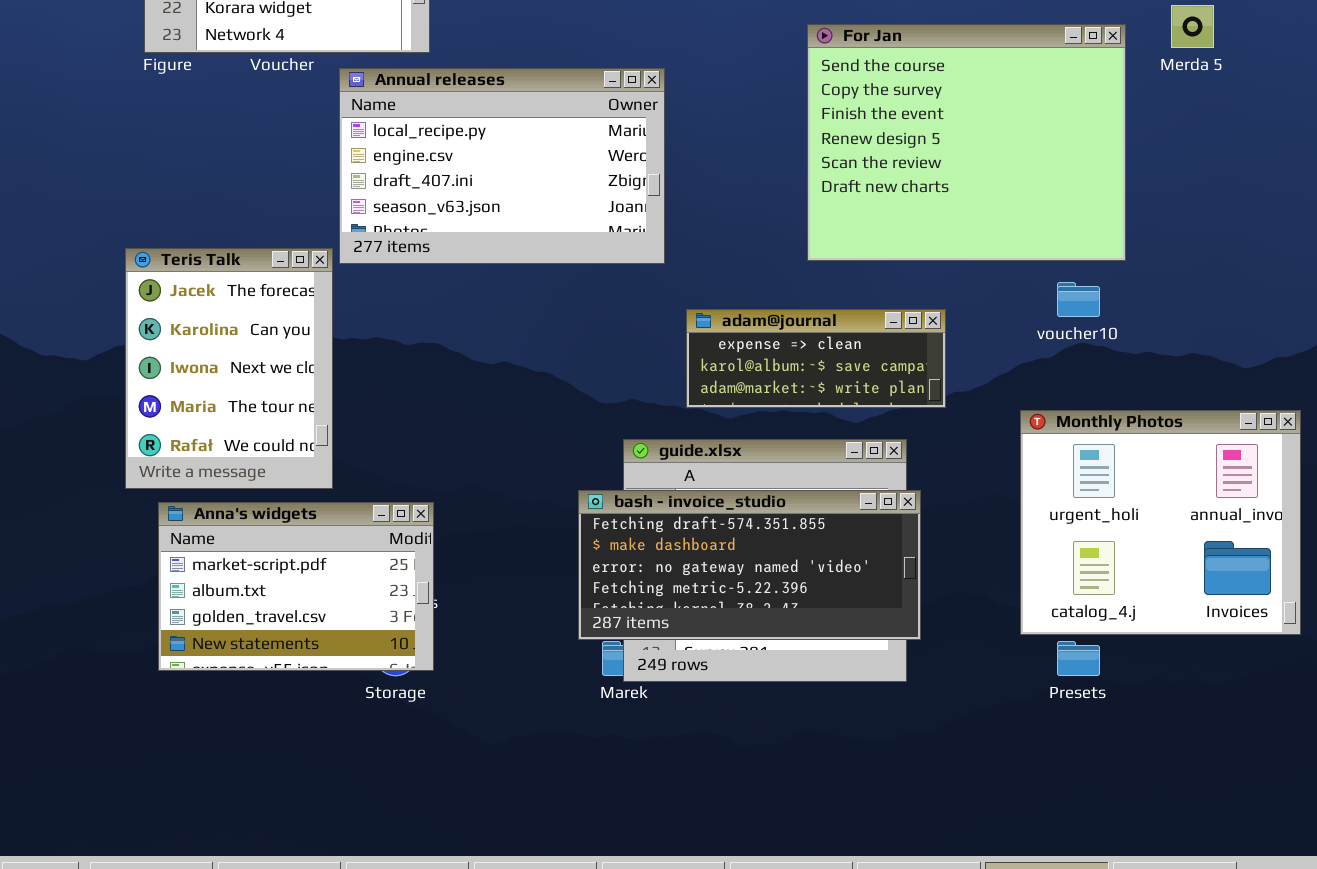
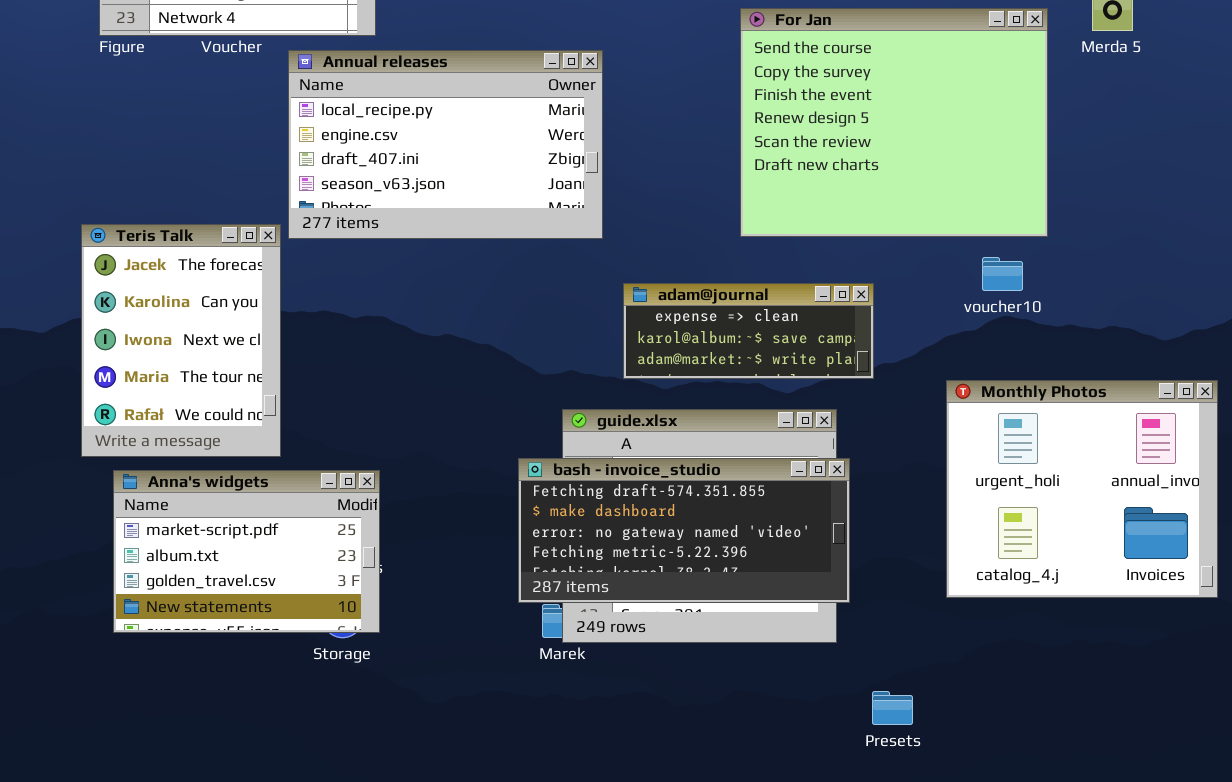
Presets: [1057,641,1100,676] -> [872,691,913,725], moved

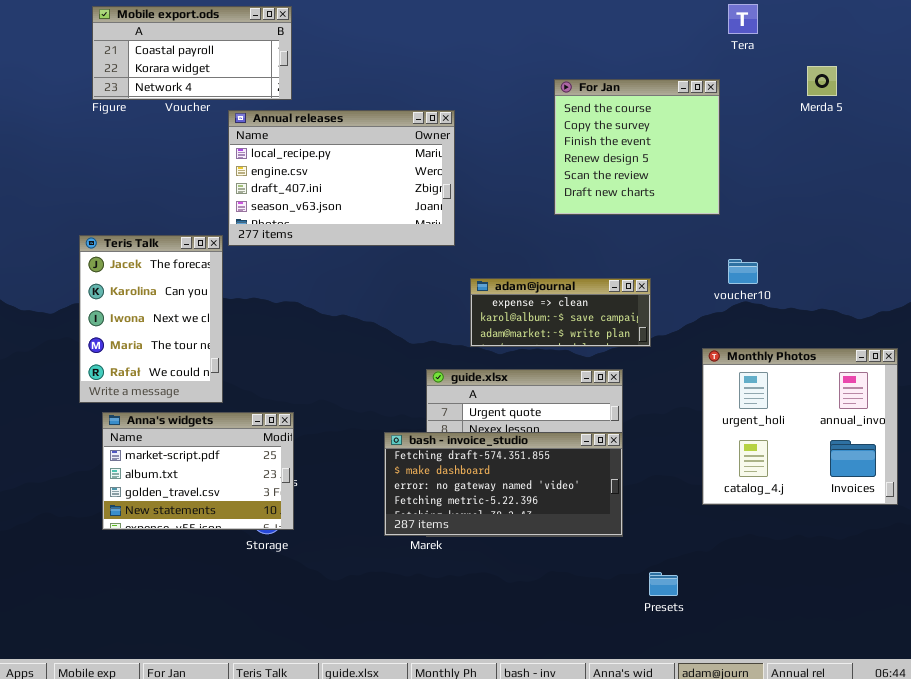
For Jan: [740,8,1048,237] -> [554,79,720,215], resized
bash - invoice_studio: [518,458,850,603] -> [384,432,623,536], moved

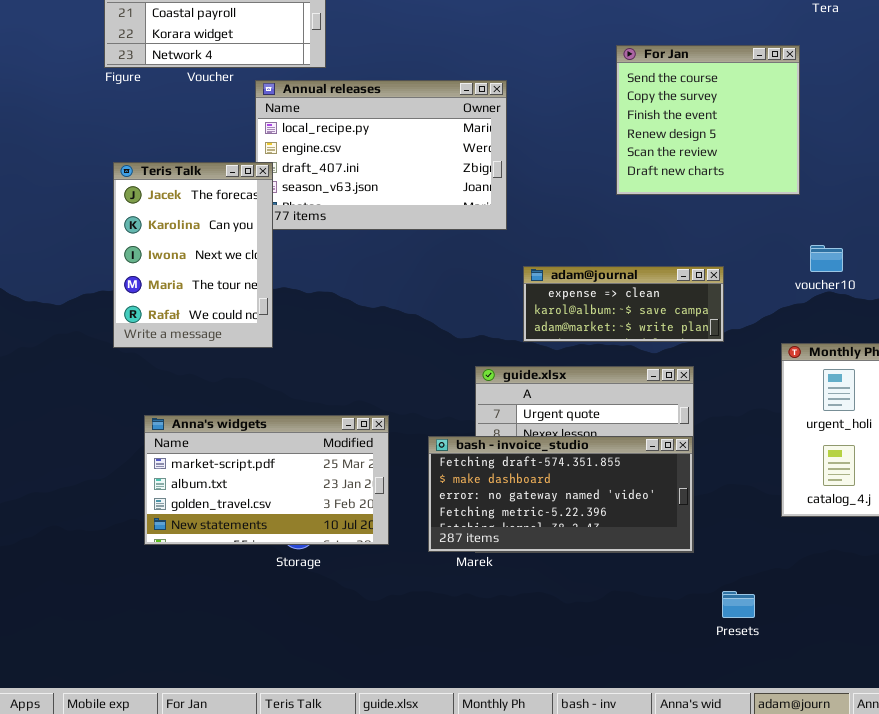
Teris Talk: [79,235,223,403] -> [113,162,273,348], moved
Anna's widgets: [102,412,294,530] -> [144,415,389,545], moved, resized

